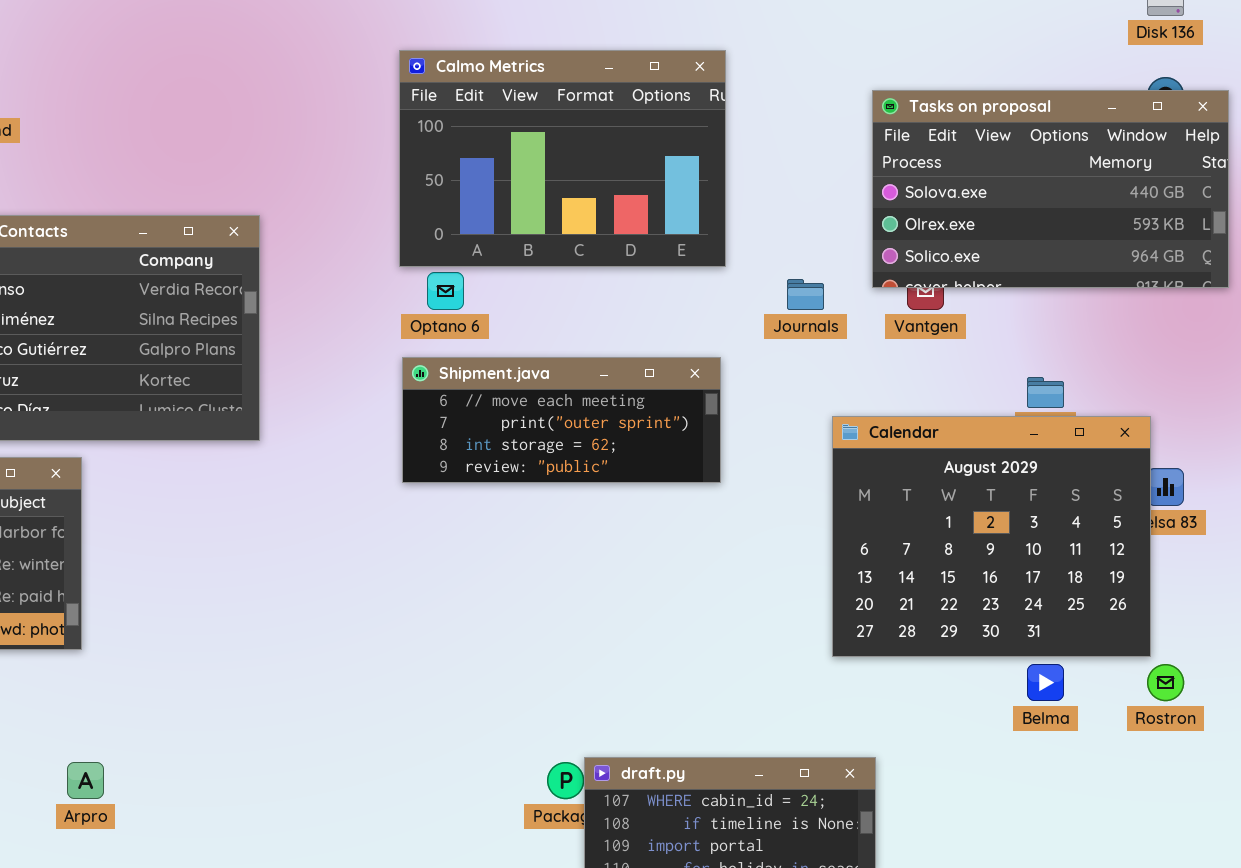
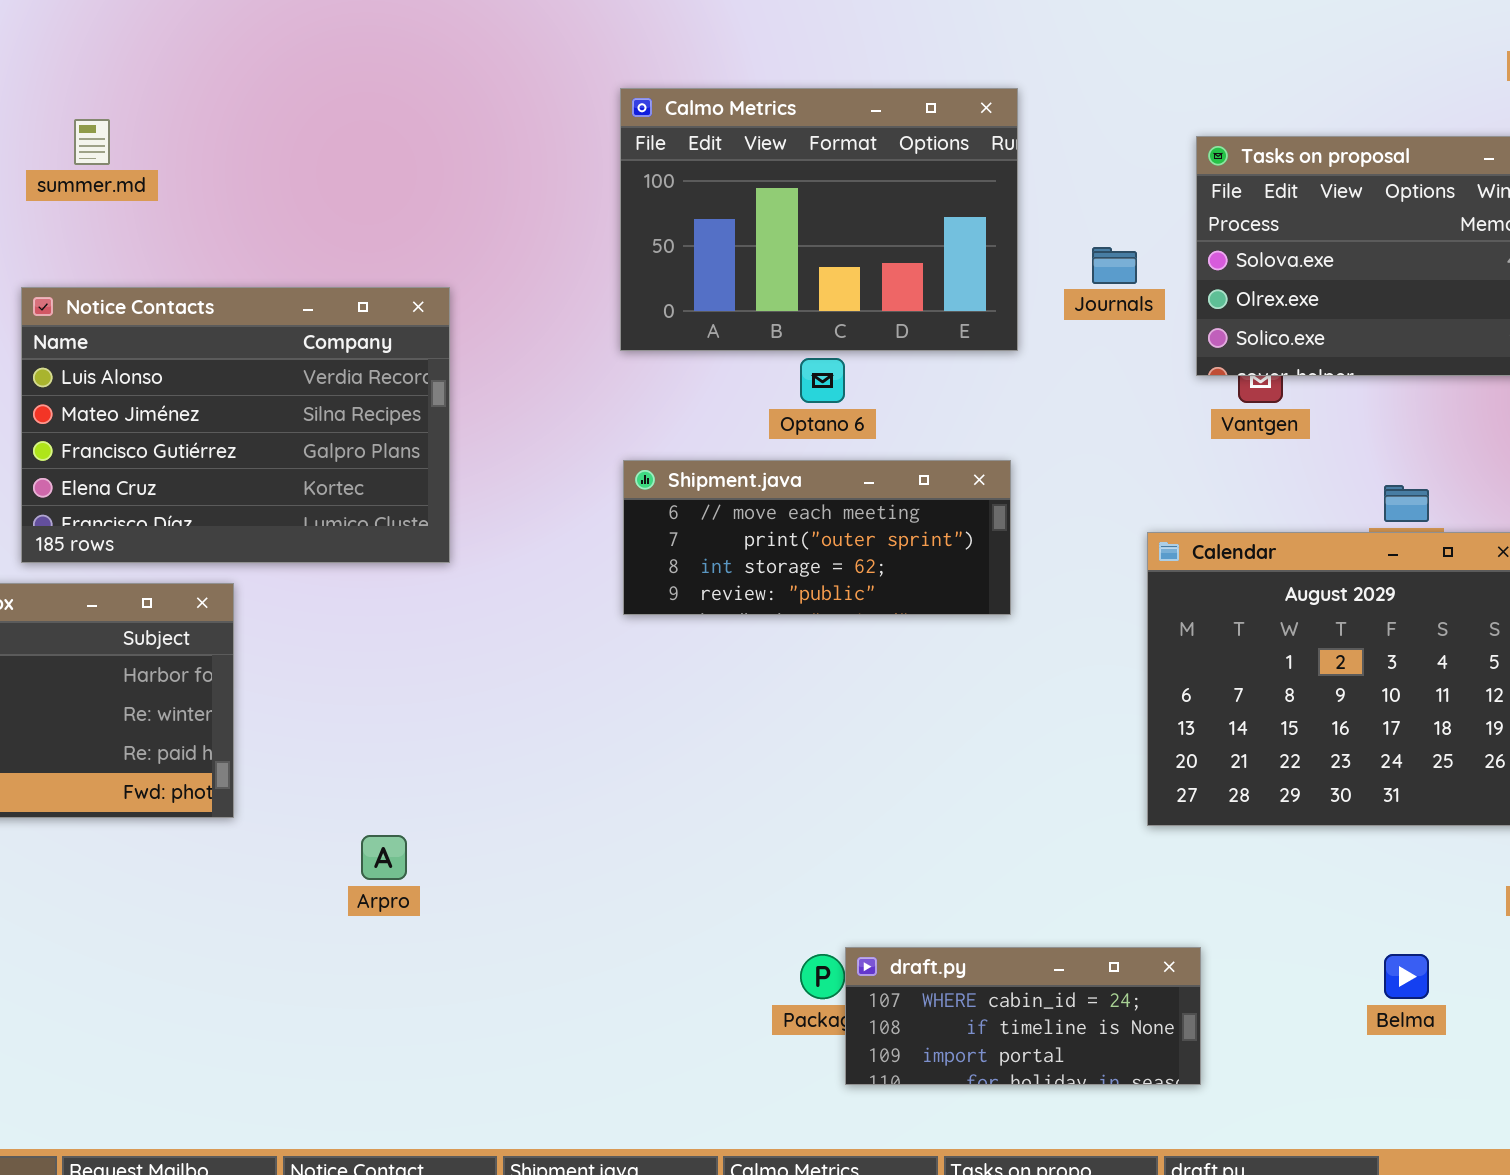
Optano 6: [427,272,464,310] -> [800,358,845,403], moved
Journals: [787,279,824,310] -> [1092,247,1137,284], moved
Belma: [1027,664,1064,701] -> [1384,954,1429,999], moved
Arpro: [67,762,104,799] -> [361,835,407,880], moved

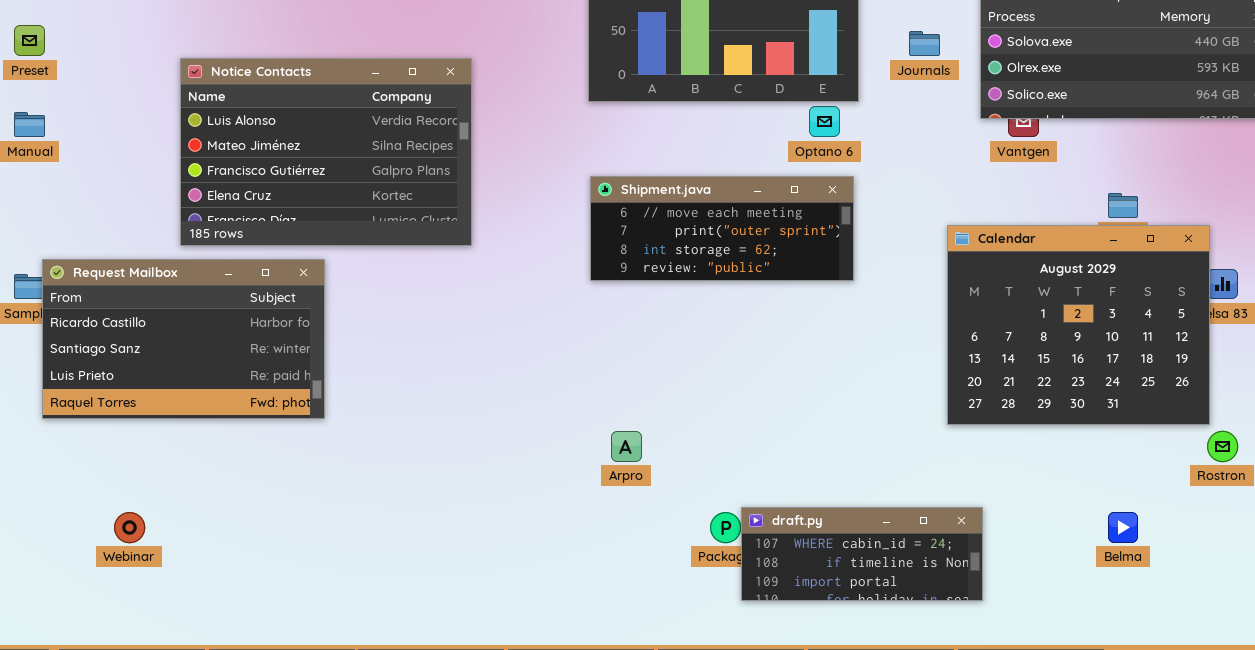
Optano 6: [800,358,845,403] -> [809,106,840,137], moved
Arpro: [361,835,407,880] -> [611,431,642,462], moved

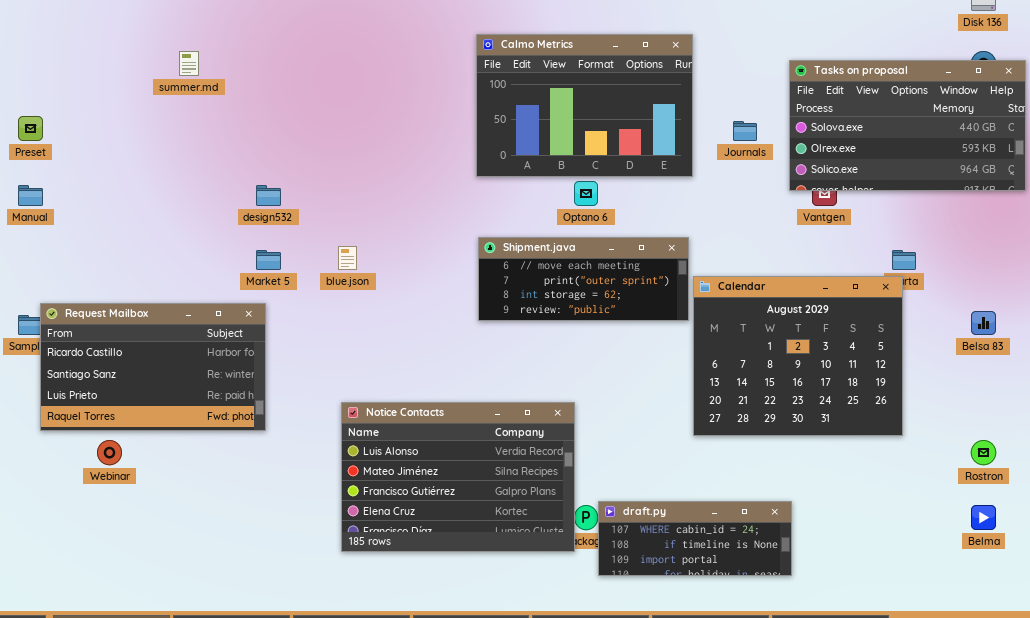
Notice Contacts: [180,58,472,246] -> [341,402,575,552], moved
Optano 6: [809,106,840,137] -> [574,181,598,206], moved
Calendar: [947,225,1210,425] -> [693,276,903,436], moved
Webinar: [114,512,145,543] -> [97,440,122,465], moved
Belma: [1108,512,1138,543] -> [971,505,996,530], moved

